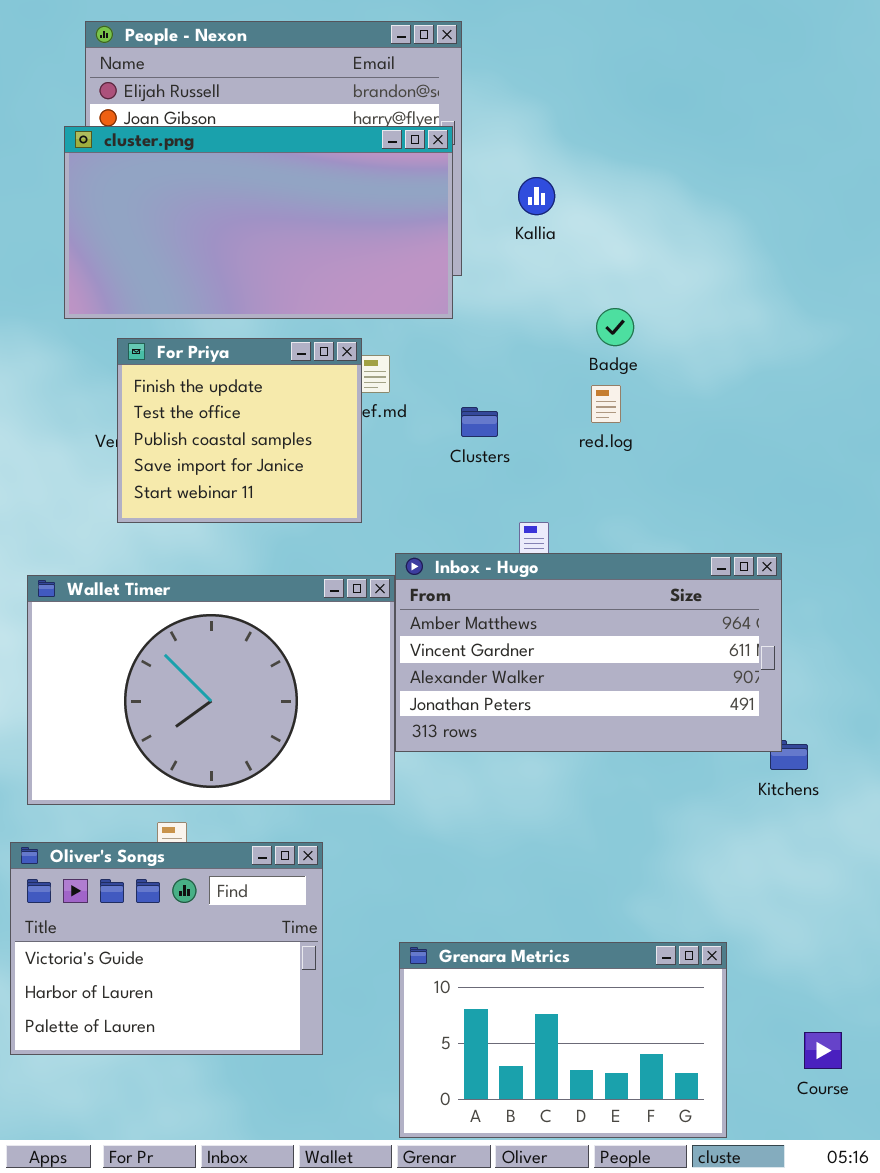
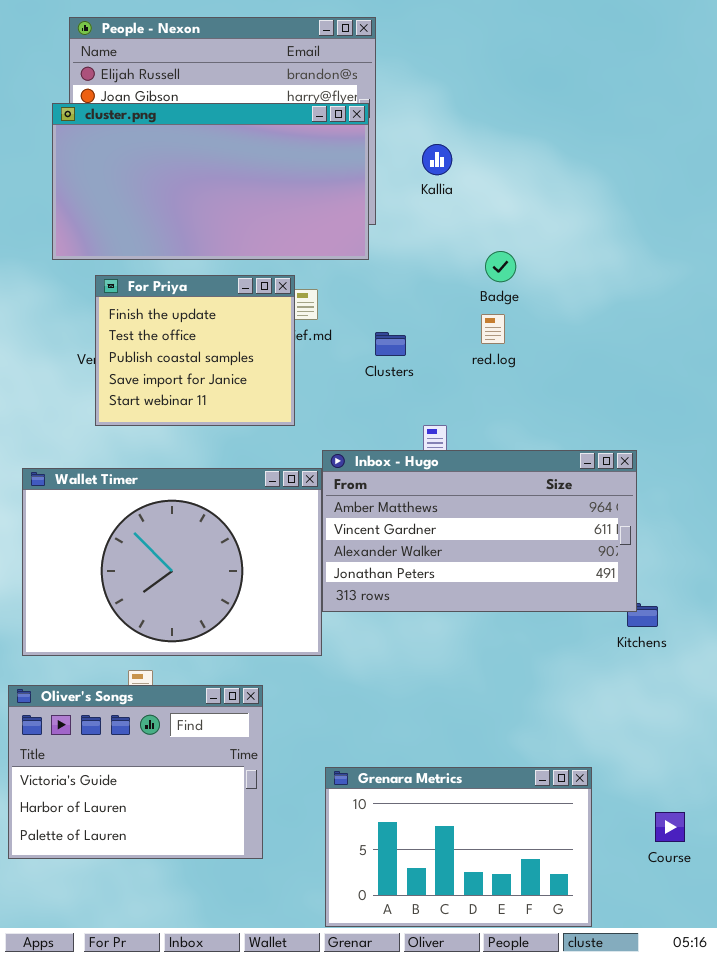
Course: [804,1032,842,1069] -> [655,812,685,842], moved

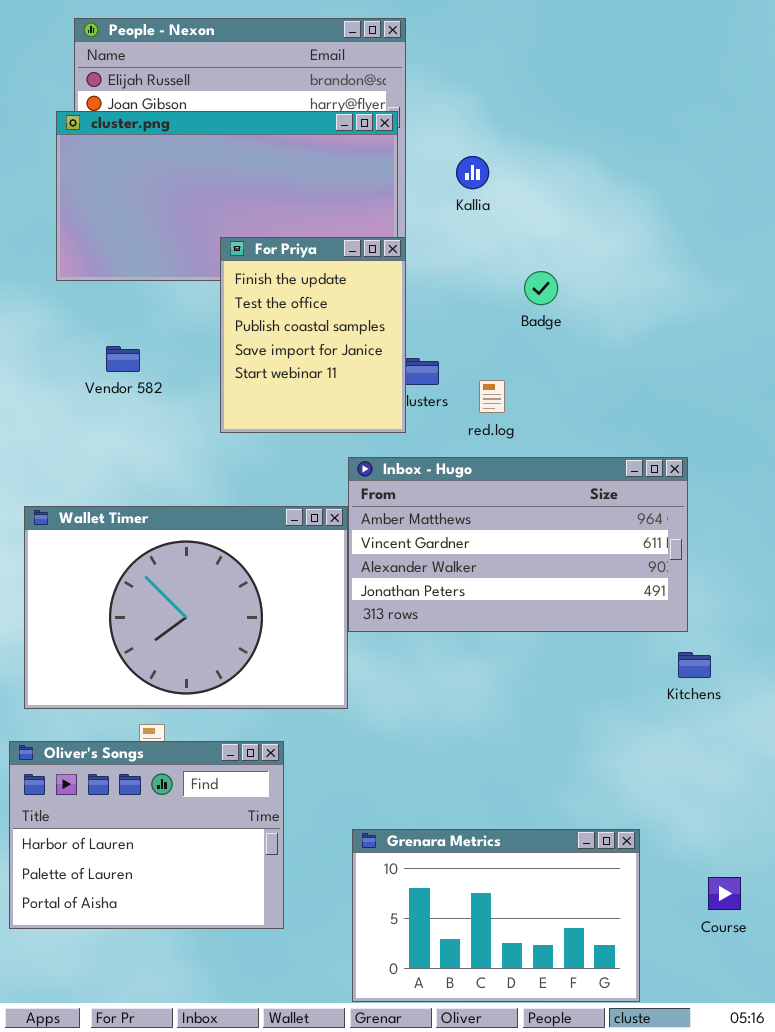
For Priya: [95,275,295,426] -> [220,237,406,433], moved, resized
red.log: [481,314,505,344] -> [479,380,505,413], moved
Inbox - Hugo: [322,450,637,612] -> [348,457,688,632], moved
Oliver's Songs: [8,685,263,859] -> [9,741,284,929], scrolled down 1 row

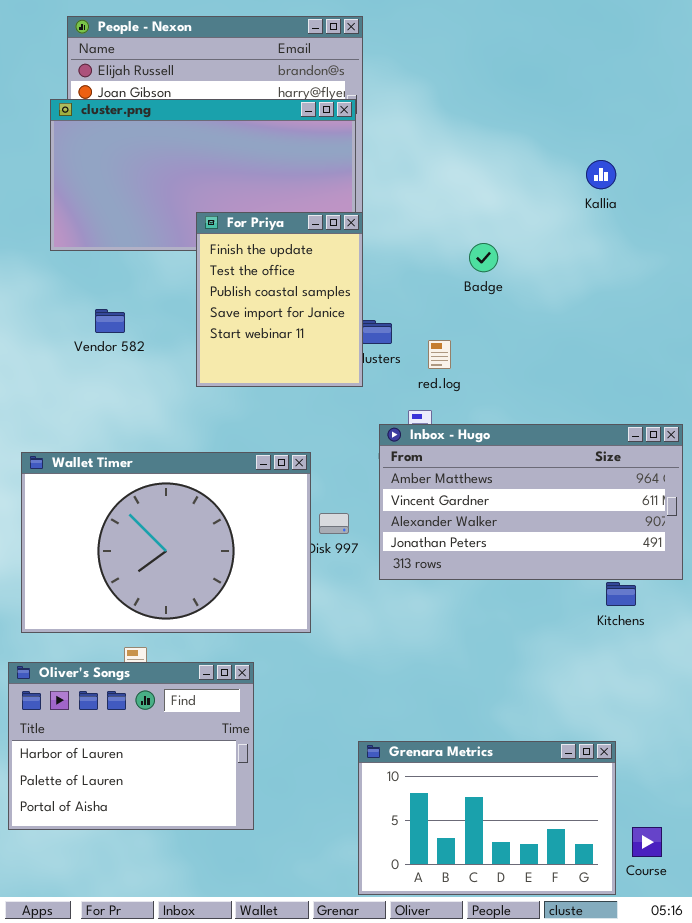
Kallia: [456,156,489,189] -> [586,160,616,189], moved
Inbox - Hugo: [348,457,688,632] -> [379,424,683,580], moved
Grenara Metrics: [352,829,640,1002] -> [358,741,616,895], moved
Course: [708,877,741,910] -> [632,827,662,857], moved

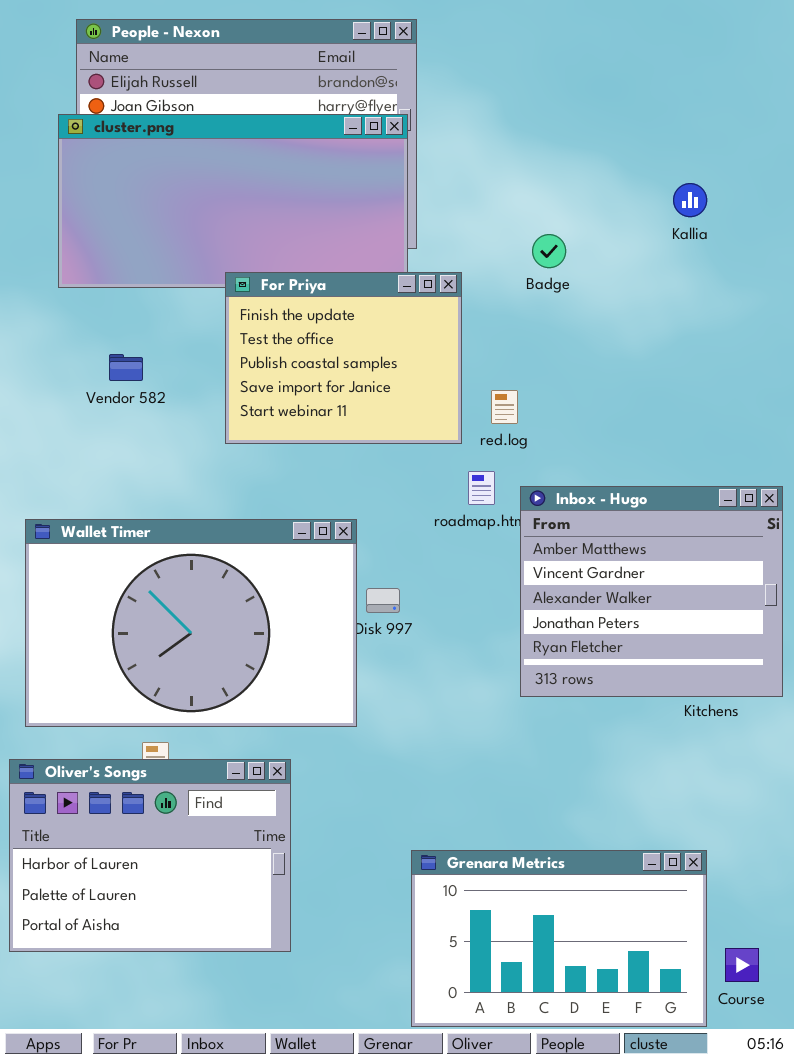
For Priya: [196,212,363,387] -> [225,272,462,444], resized
Badge: [469,243,498,272] -> [532,234,566,268], moved
Inbox - Hugo: [379,424,683,580] -> [520,486,783,697], resized

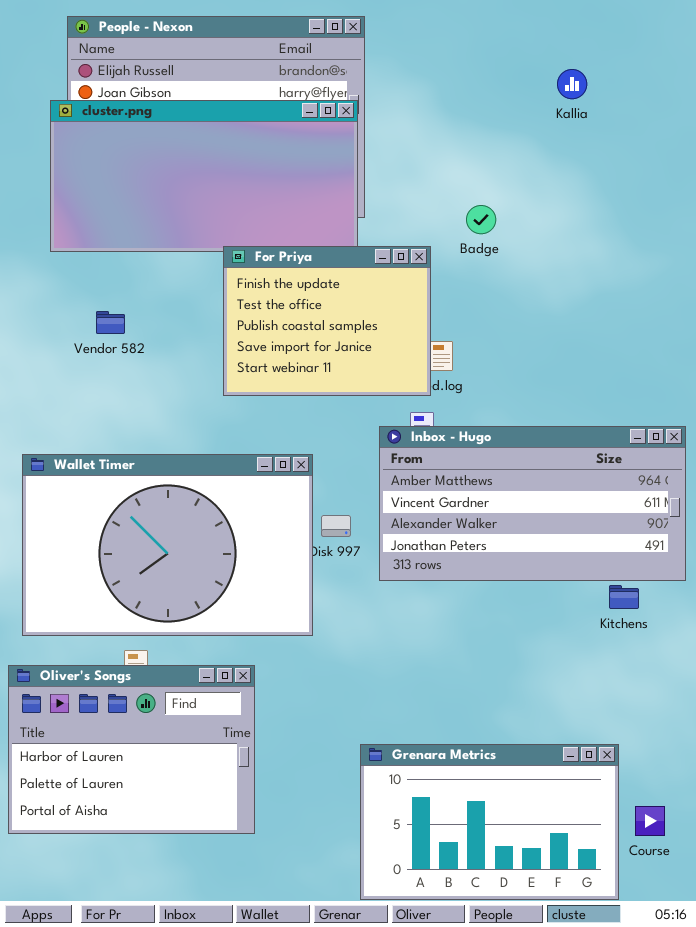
Kallia: [673,183,707,217] -> [557,69,587,99], moved
For Priya: [225,272,462,444] -> [223,246,431,396], moved
Inbox - Hugo: [520,486,783,697] -> [379,426,686,581], resized
Course: [725,948,759,982] -> [635,806,665,836], moved

